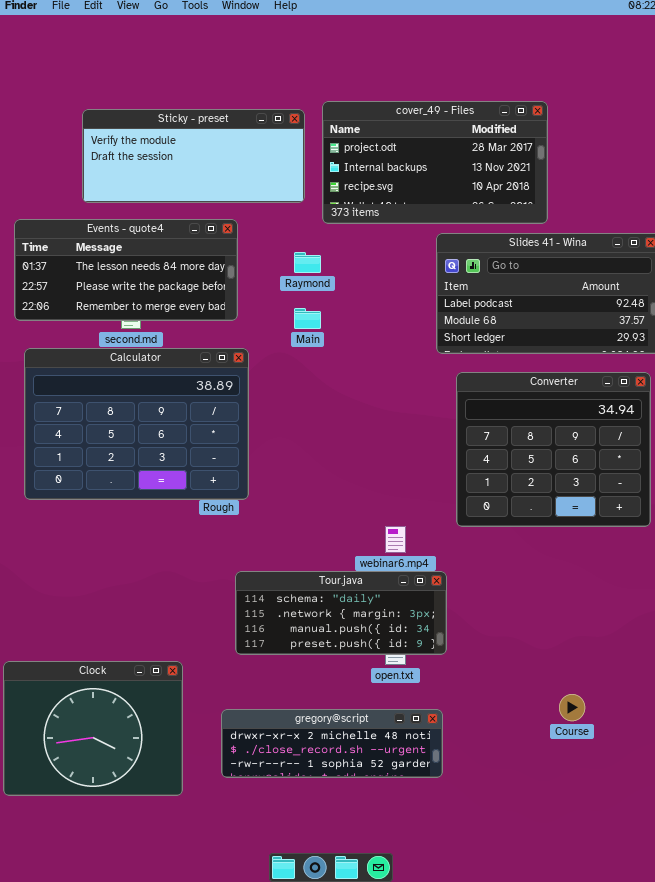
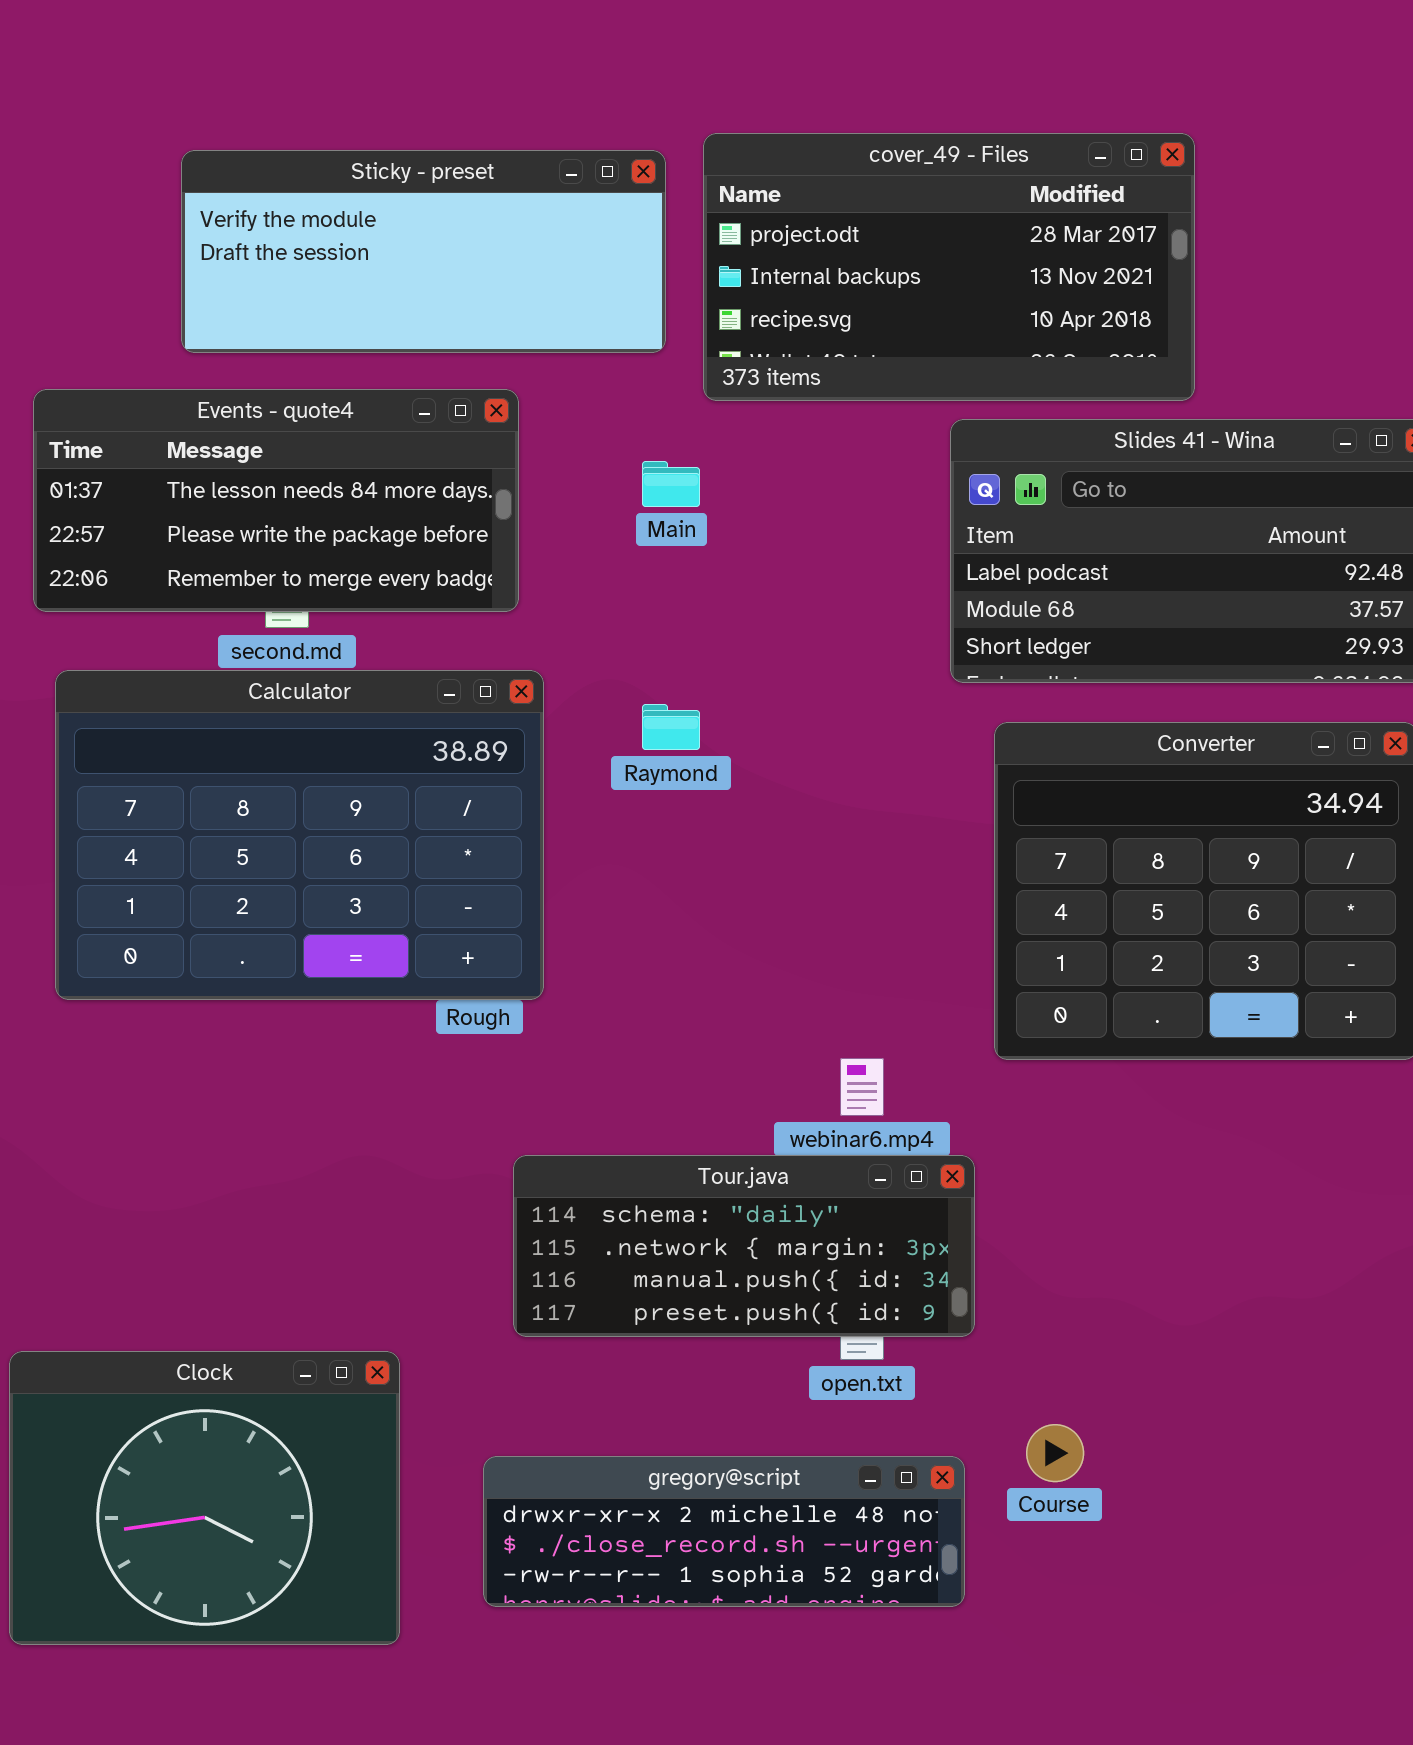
Raymond: [294,252,321,273] -> [642,704,700,750], moved
Main: [294,308,321,329] -> [642,461,700,507], moved
Course: [559,694,585,721] -> [1026,1424,1084,1482], moved

